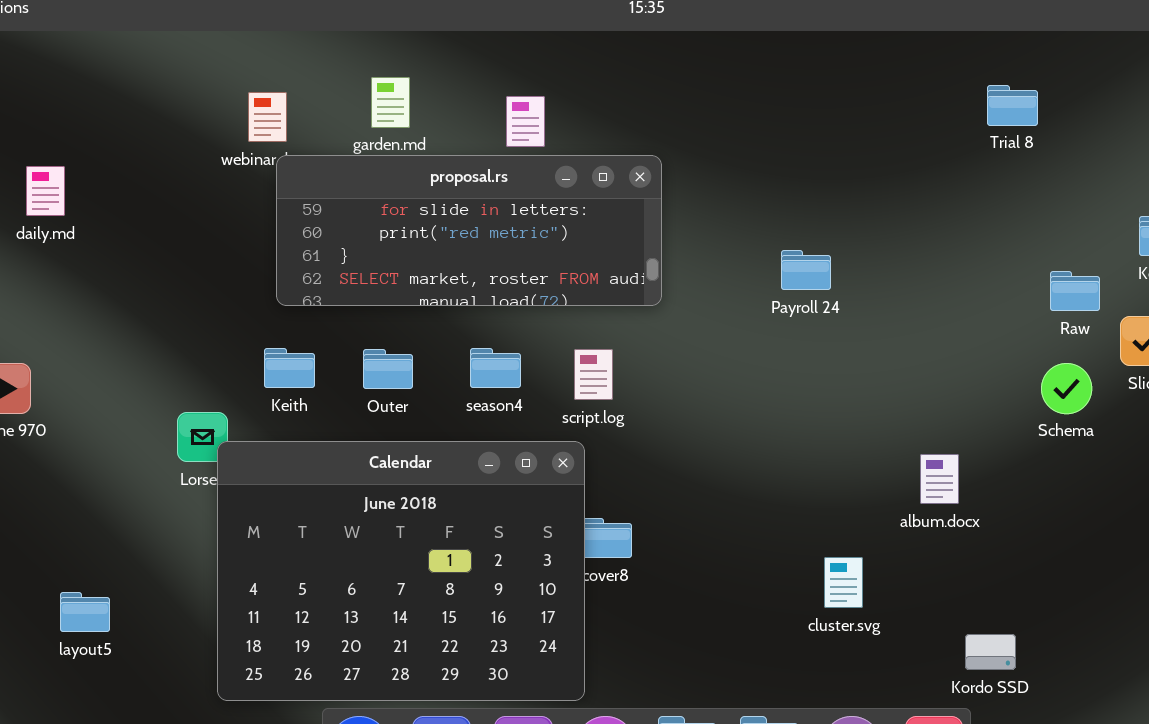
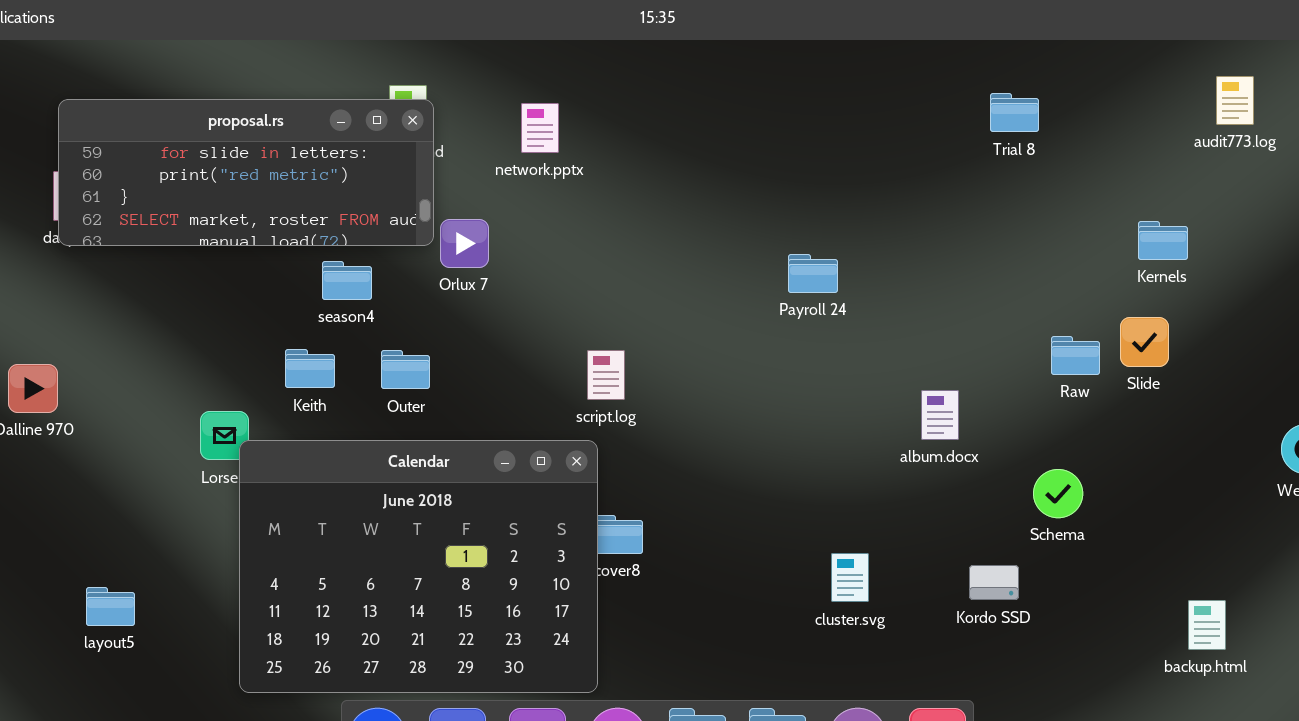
proposal.rs: [276,155,662,306] -> [58,99,434,246], moved
Raw: [1050,271,1100,311] -> [1051,336,1100,375], moved
season4: [470,348,521,388] -> [322,261,372,300], moved
Schema: [1041,363,1092,414] -> [1033,469,1083,518], moved
album.docx: [920,454,959,504] -> [921,390,959,440], moved
Kordo SSD: [965,634,1016,670] -> [969,565,1019,600], moved

